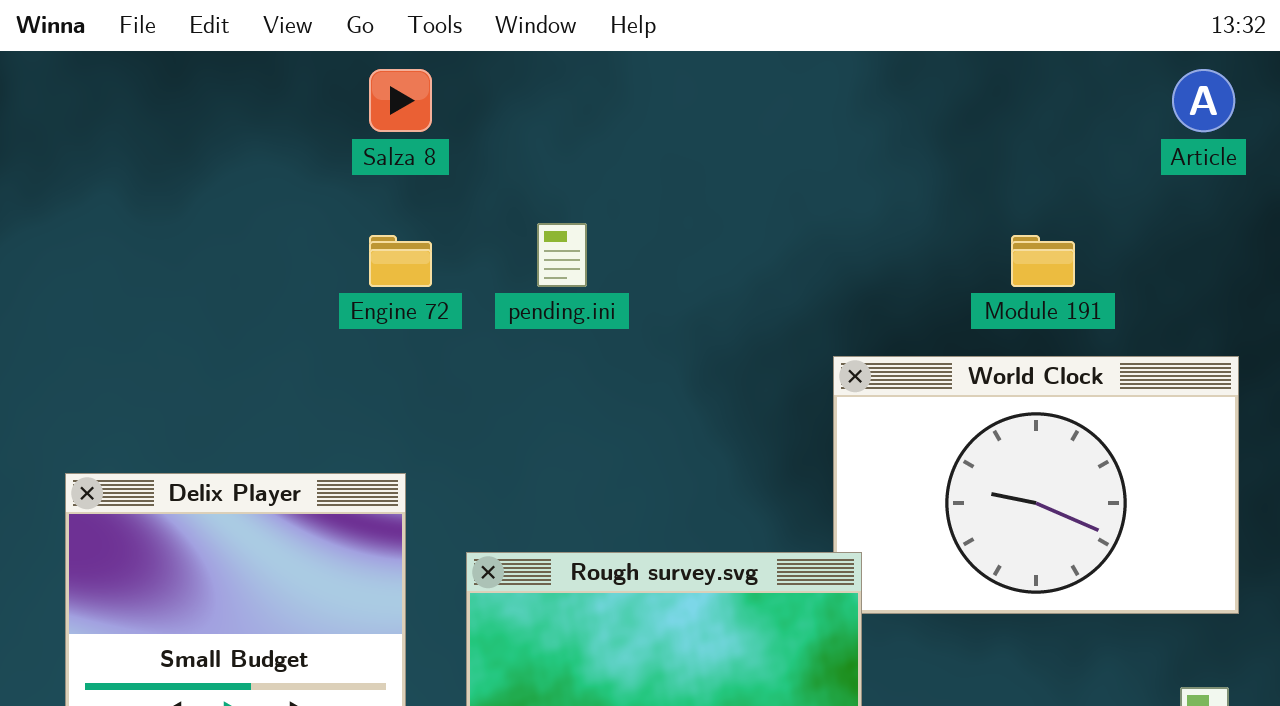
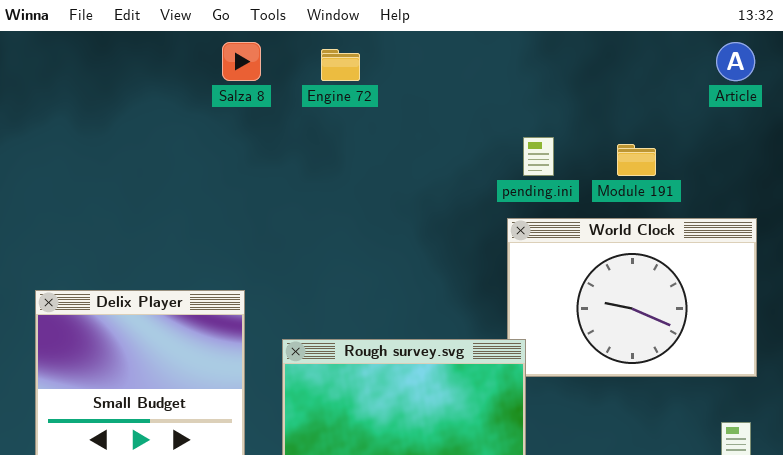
pending.ini: [537,223,587,287] -> [523,137,554,176], moved
Engine 72: [369,235,432,287] -> [321,49,360,81], moved

